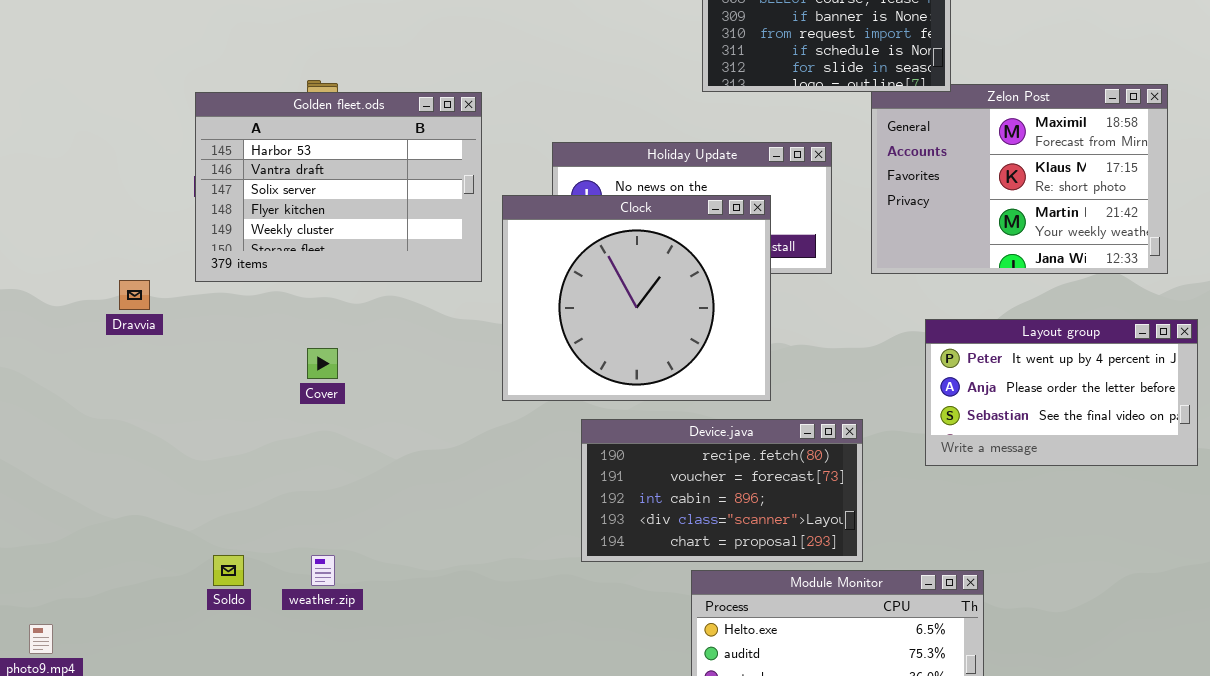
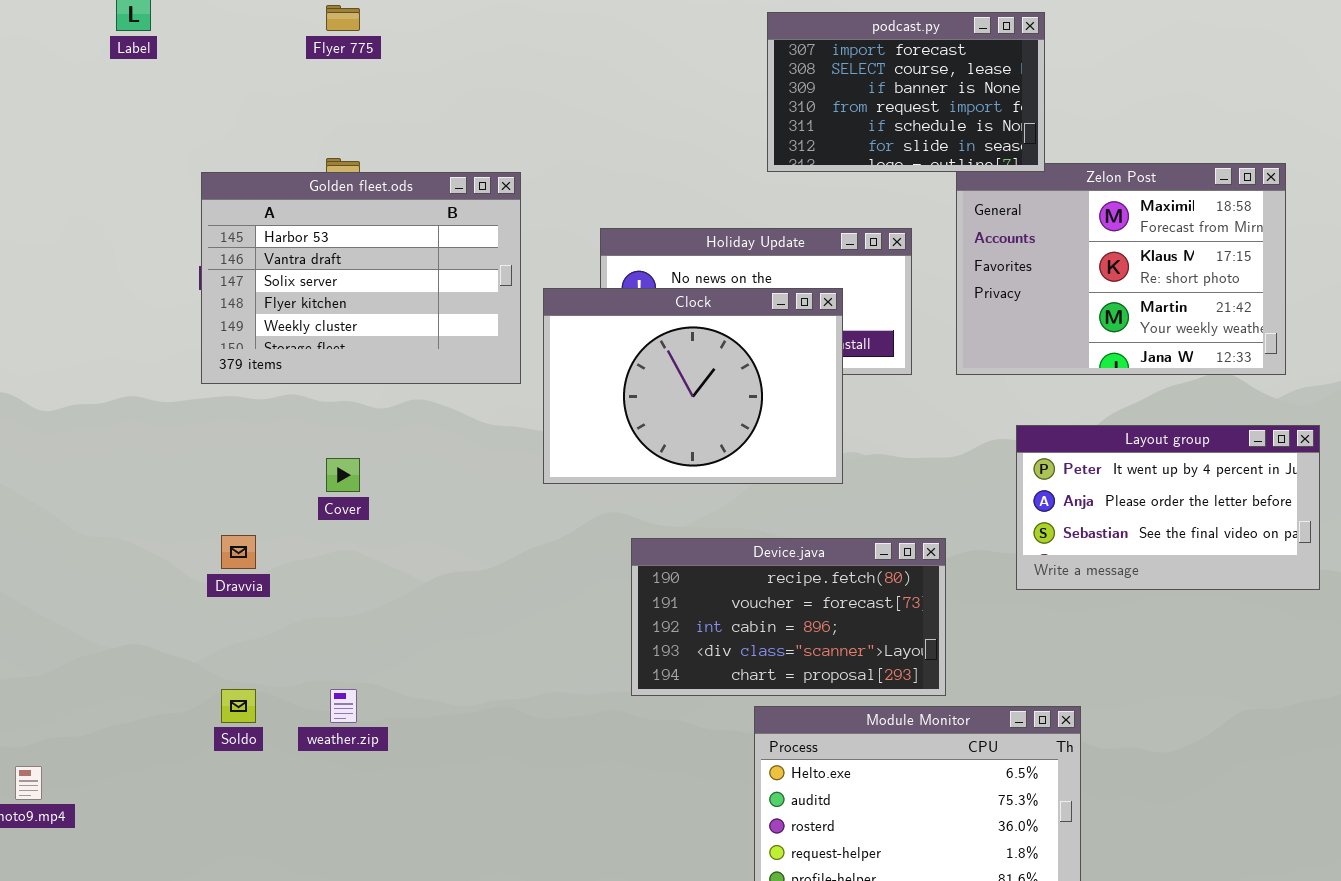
Clock: [502,195,771,401] -> [543,288,843,484], resized
Dravvia: [119,280,150,310] -> [221,535,256,569], moved

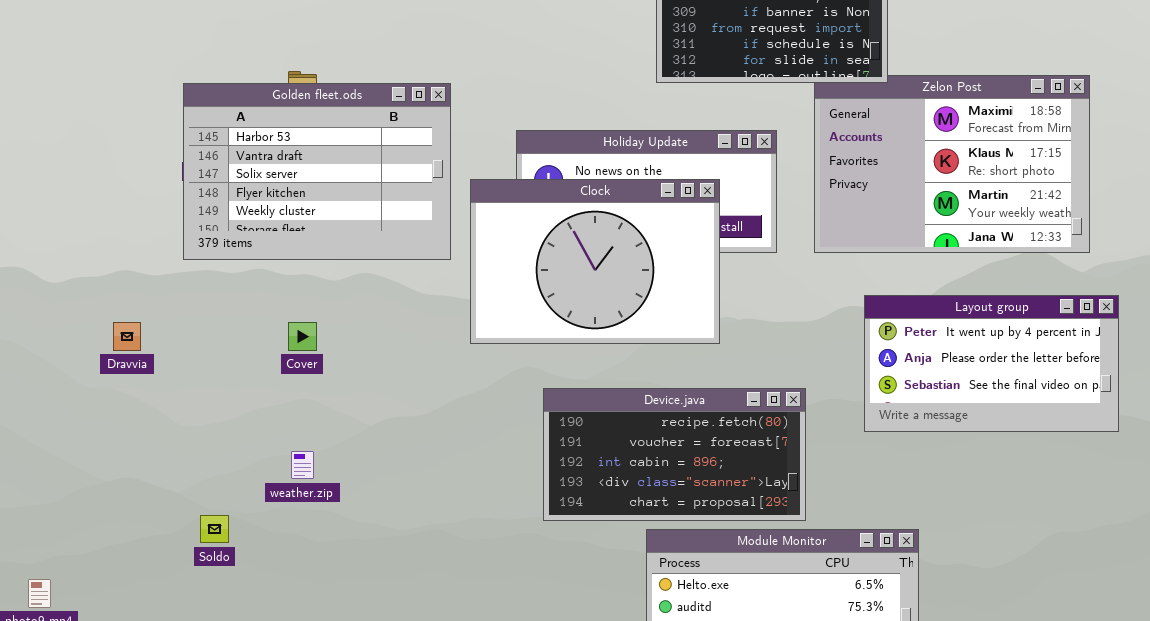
Dravvia: [221,535,256,569] -> [113,322,141,351], moved
weather.zip: [330,689,357,723] -> [291,451,314,479], moved

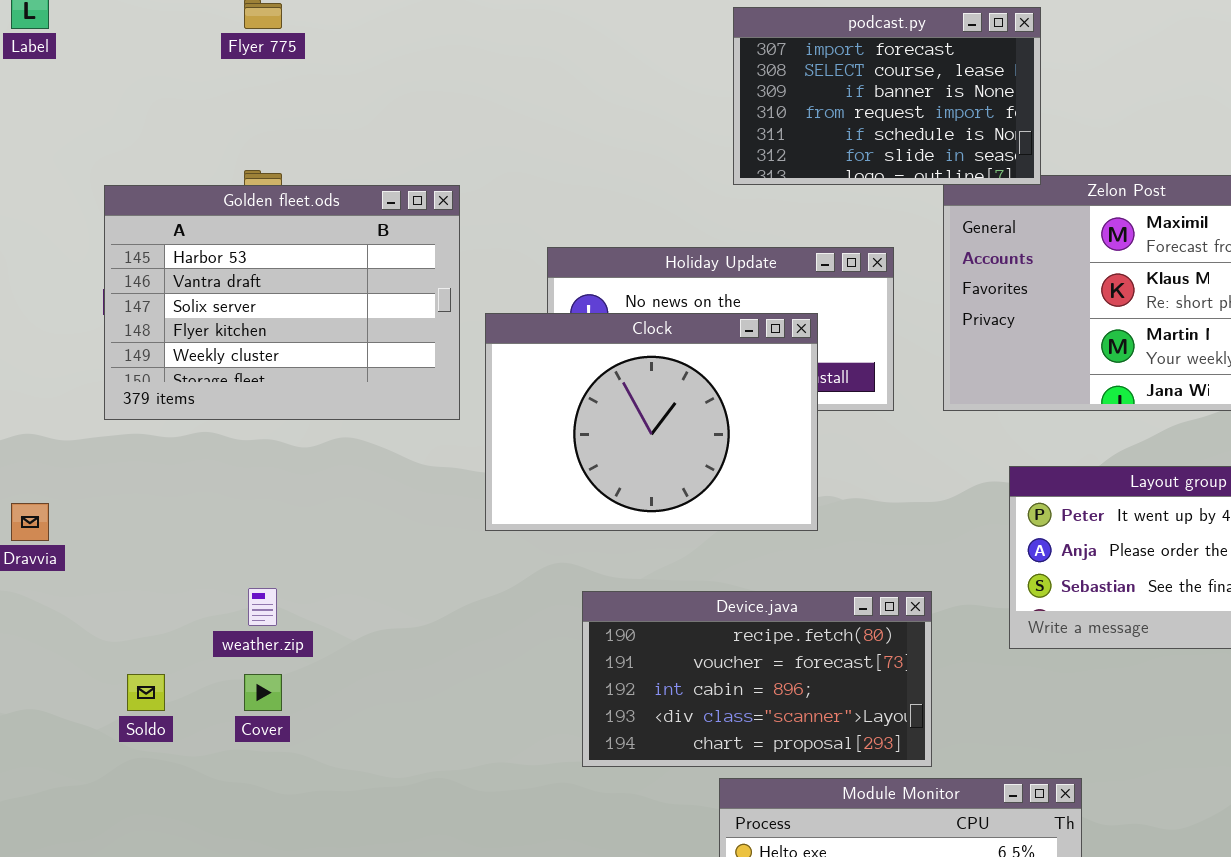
Cover: [288,322,317,351] -> [244,674,282,711], moved
weather.zip: [291,451,314,479] -> [248,588,277,626], moved
Soldo: [200,515,229,543] -> [127,674,165,711], moved

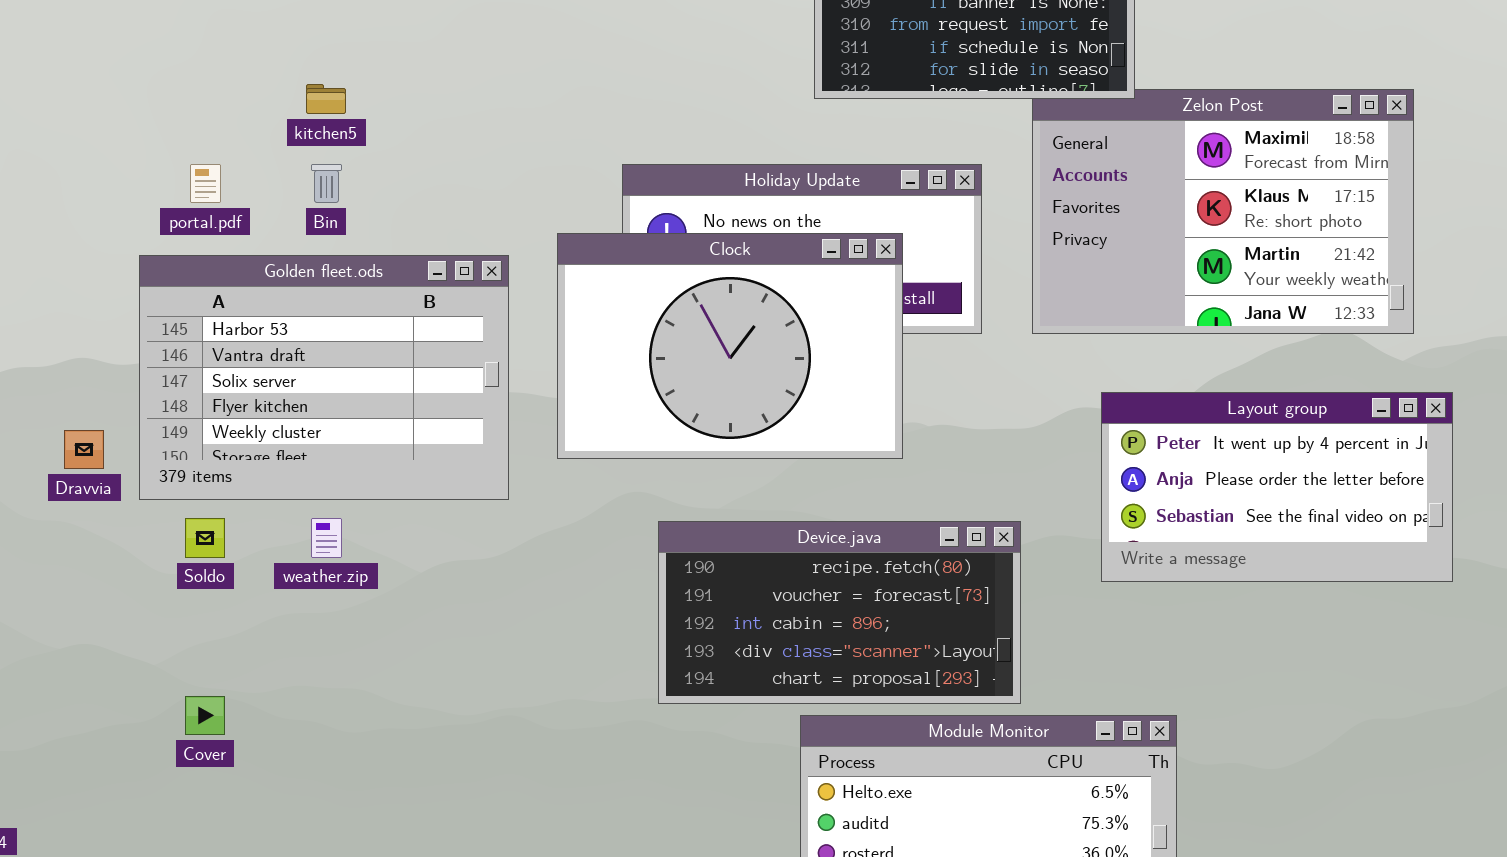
Golden fleet.ods: [104,185,460,420] -> [139,255,509,500], moved
Soldo: [127,674,165,711] -> [185,518,225,558], moved
Cover: [244,674,282,711] -> [185,696,225,735], moved

